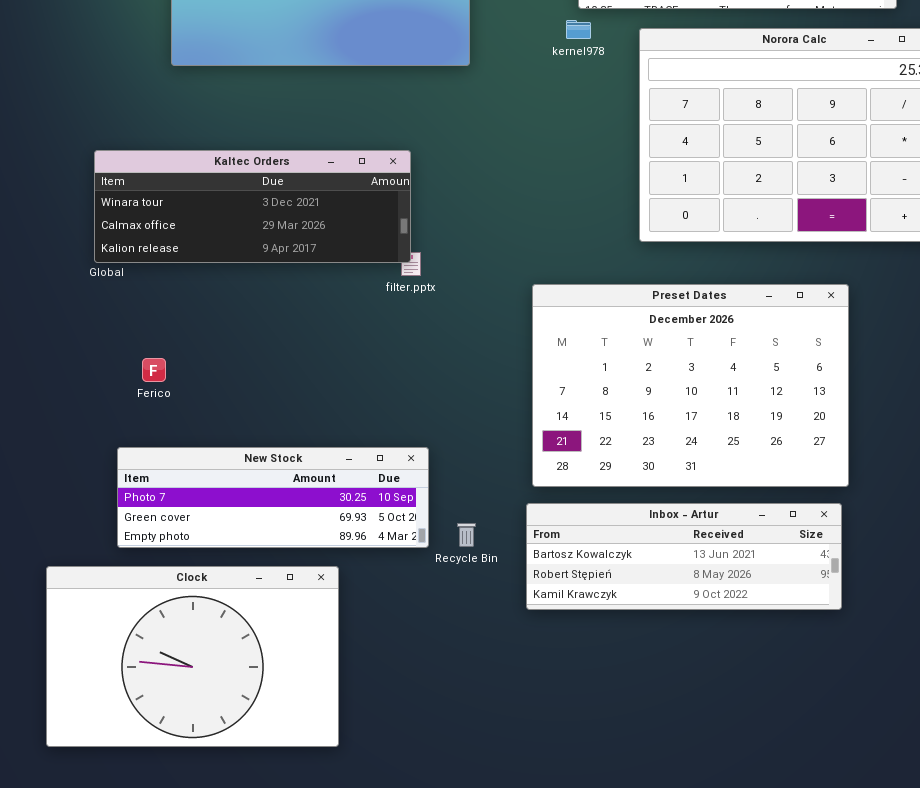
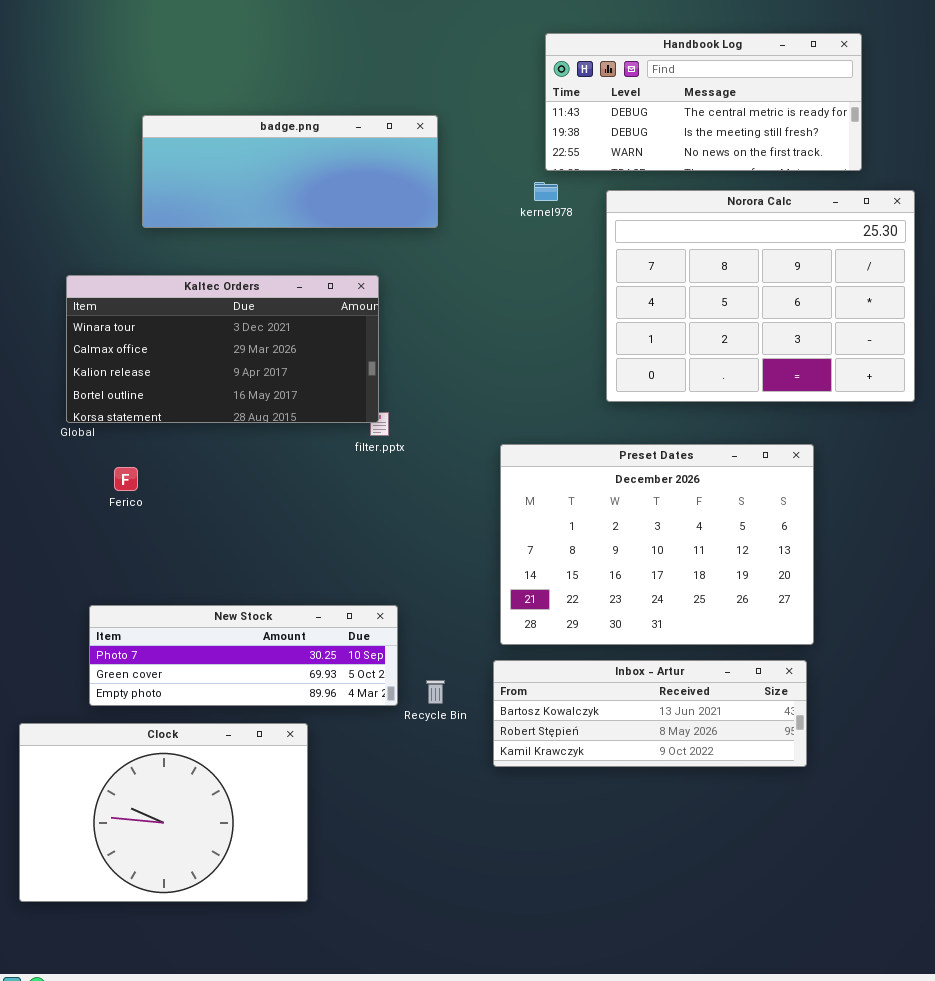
Kaltec Orders: [94,150,411,263] -> [66,275,379,423], resized
Ferico: [142,358,166,382] -> [114,467,138,491], moved

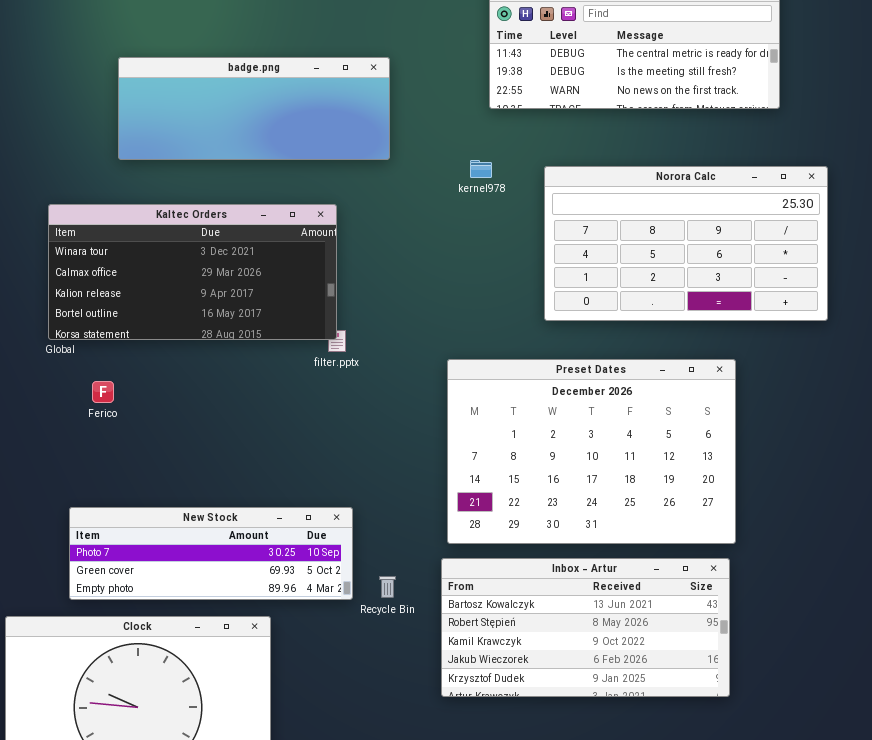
kernel978: [534,182,558,201] -> [470,160,492,178], moved
Norora Calc: [606,190,915,402] -> [544,166,828,321], resized
Inbox - Artur: [493,660,807,767] -> [441,558,730,697], resized

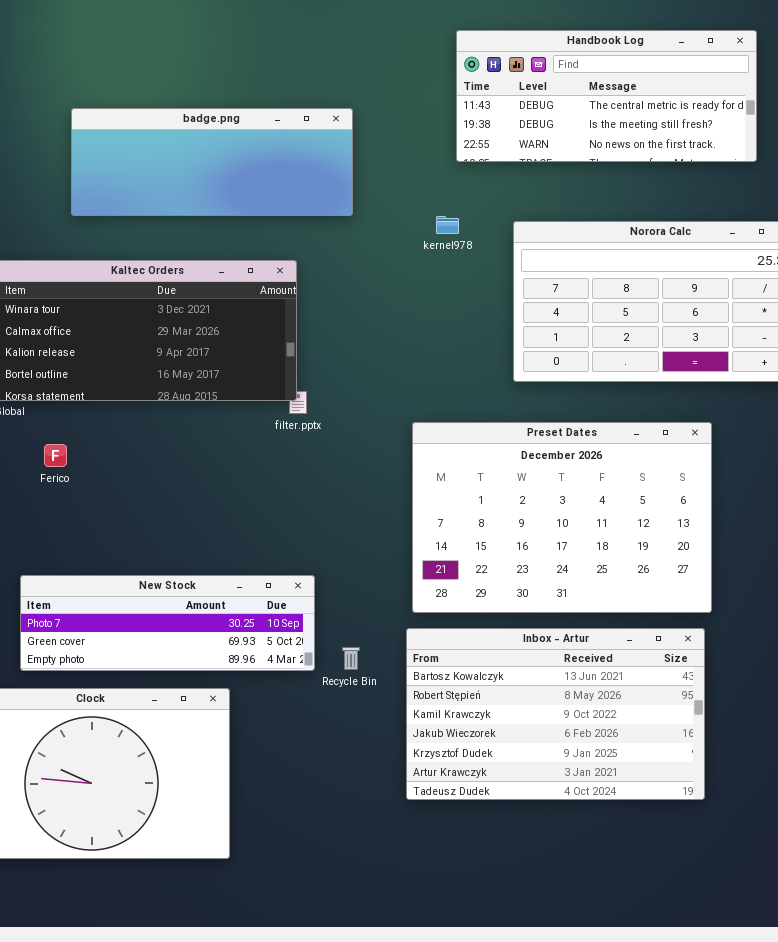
Inbox - Artur: [441,558,730,697] -> [406,628,705,800], resized

